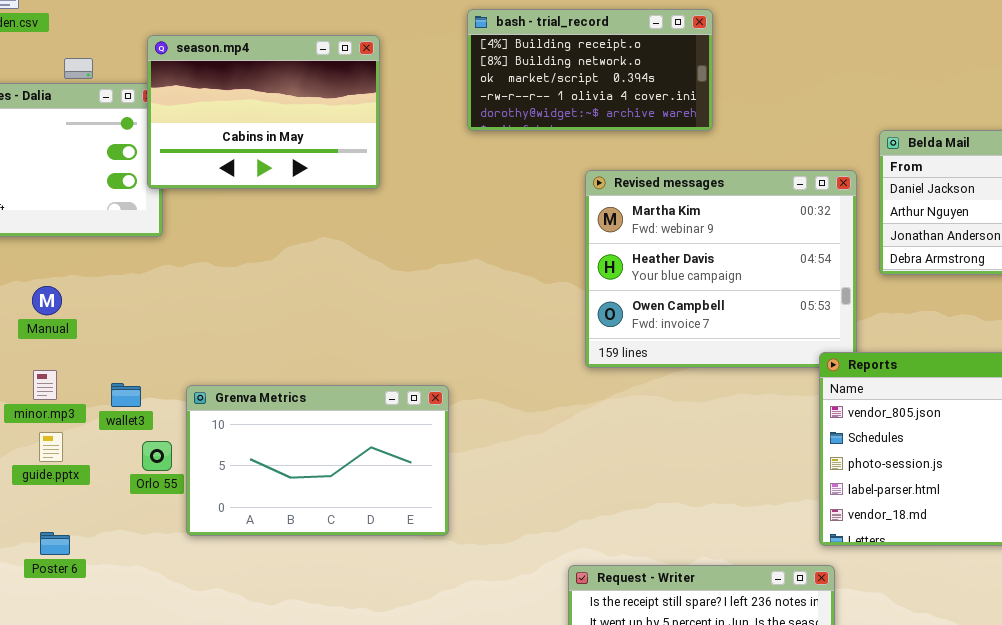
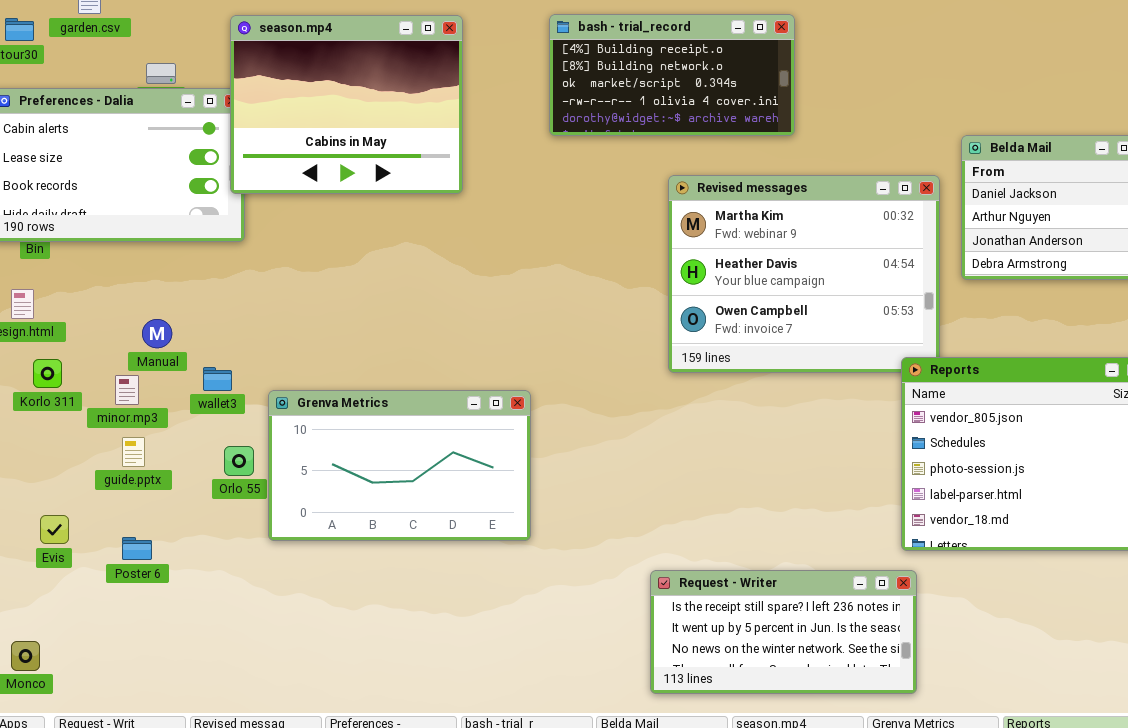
season.mp4: [147,35,380,189] -> [230,15,463,194], resized
Manual: [32,286,62,315] -> [142,319,172,348], moved
wallet3: [111,383,141,407] -> [203,367,232,391], moved

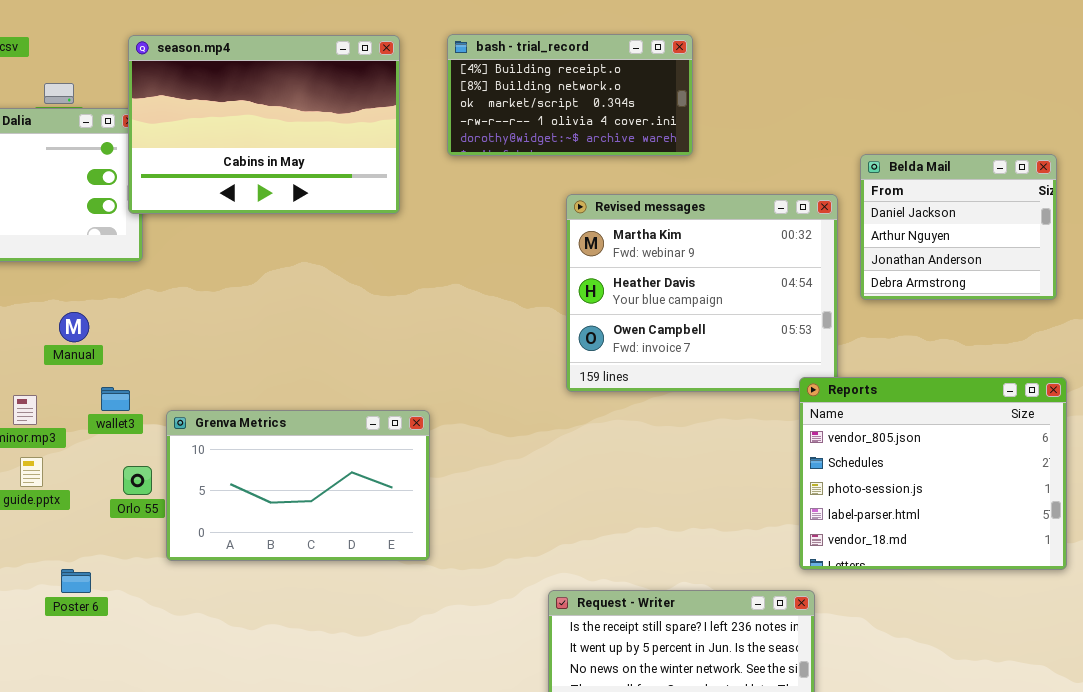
season.mp4: [230,15,463,194] -> [128,35,400,214], resized
Manual: [142,319,172,348] -> [59,312,89,342], moved
Poster 6: [122,537,152,560] -> [61,569,91,593], moved

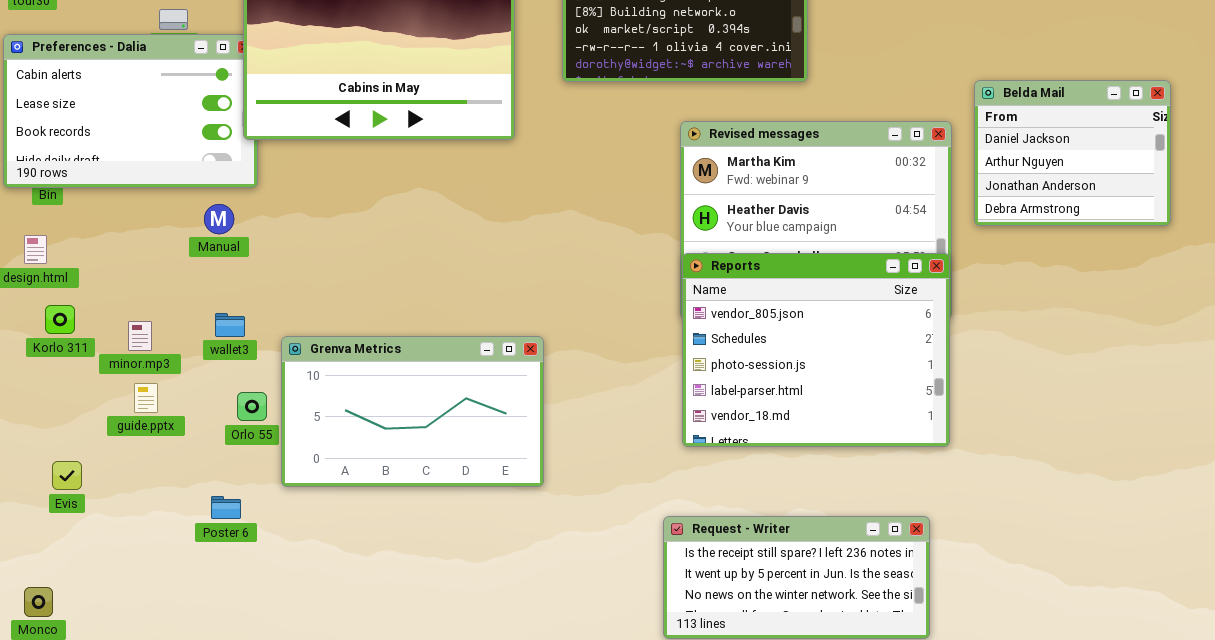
Manual: [59,312,89,342] -> [204,204,234,234], moved
Reports: [799,377,1067,570] -> [682,253,950,447], moved
Poster 6: [61,569,91,593] -> [211,496,241,519], moved

